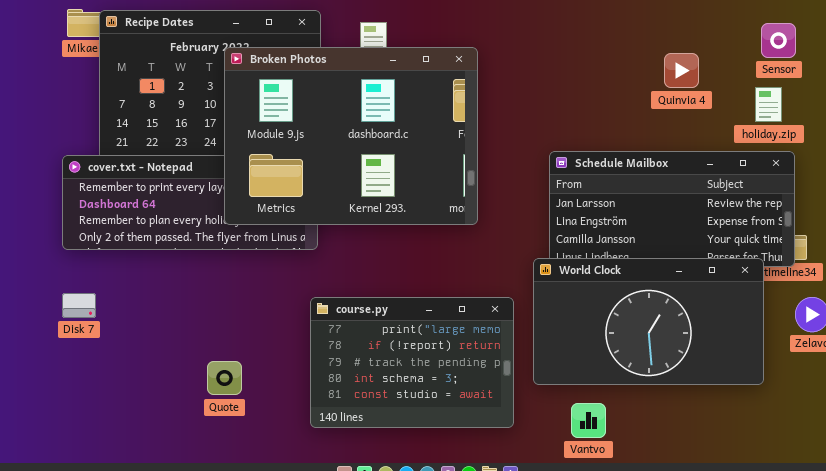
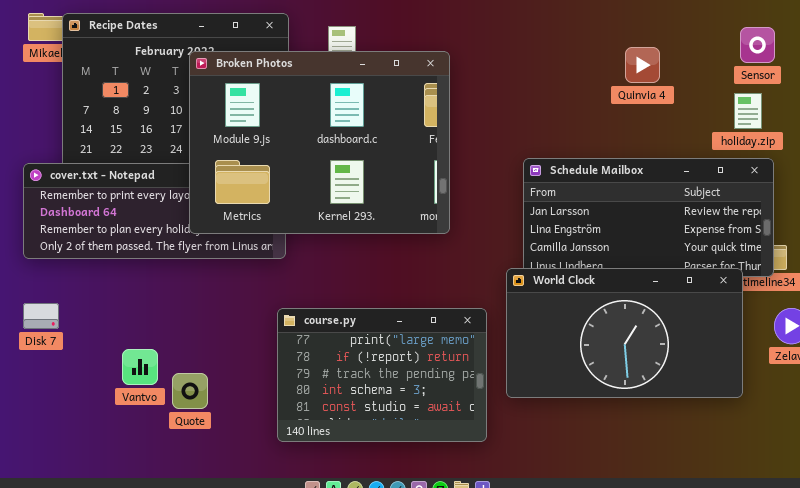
Quinvia 4: [664,53,699,88] -> [625,47,660,83], moved
Vantvo: [571,403,606,438] -> [122,349,158,385], moved

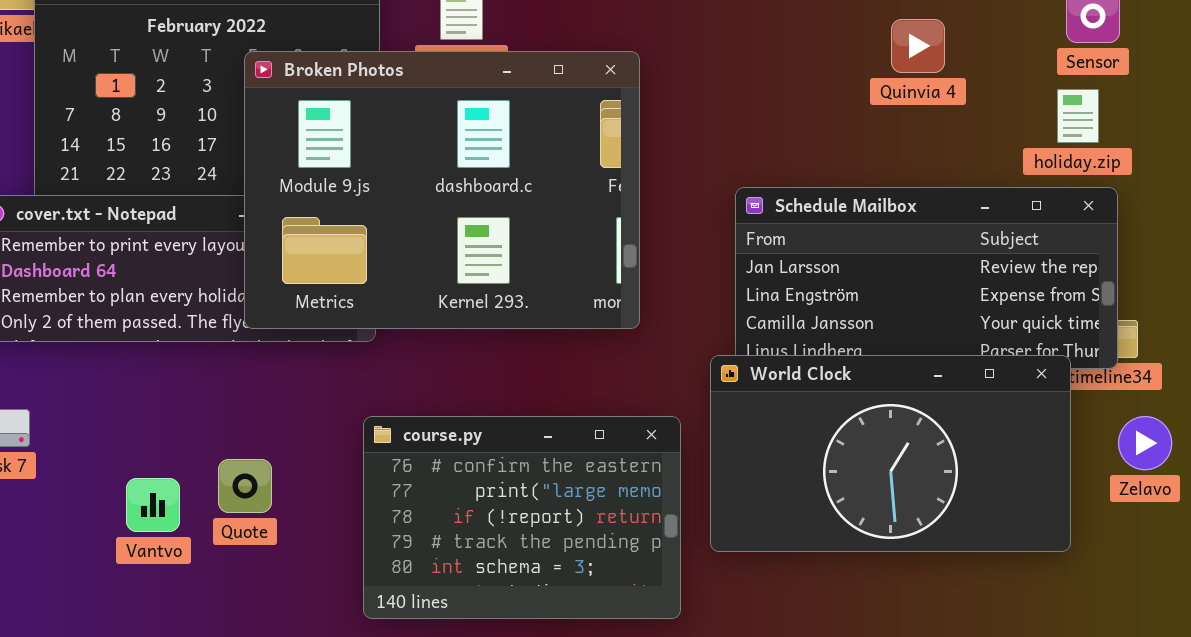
Broken Photos: [189,51,450,234] -> [244,51,640,329], moved
course.py: [277,308,487,442] -> [363,416,681,619], scrolled up 1 row
Quote: [172,373,208,409] -> [218,459,272,513], moved

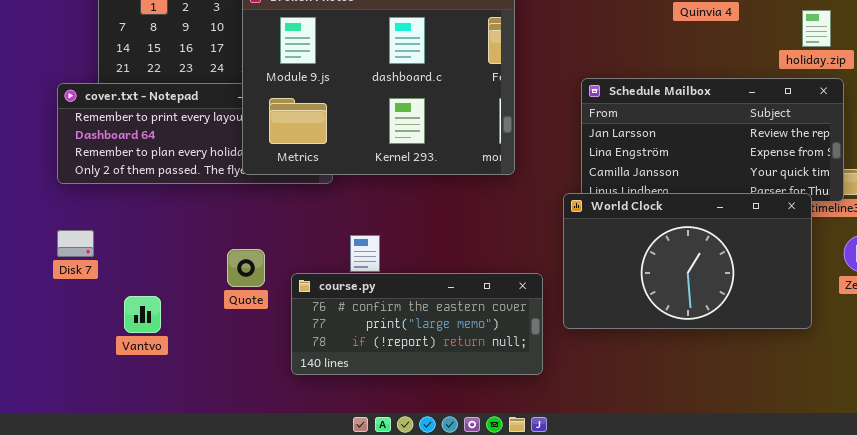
course.py: [363,416,681,619] -> [291,273,543,375], resized
Quote: [218,459,272,513] -> [227,249,265,287], moved
Vantvo: [126,478,180,532] -> [124,296,161,333], moved

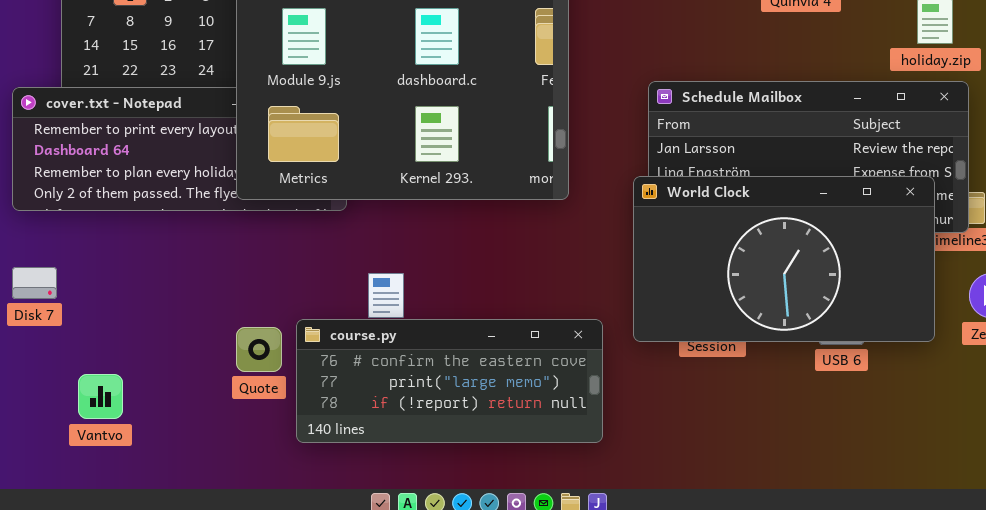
World Clock: [563,193,812,329] -> [633,176,935,342], moved
Quote: [227,249,265,287] -> [236,327,282,372], moved
Vantvo: [124,296,161,333] -> [78,374,123,419], moved

